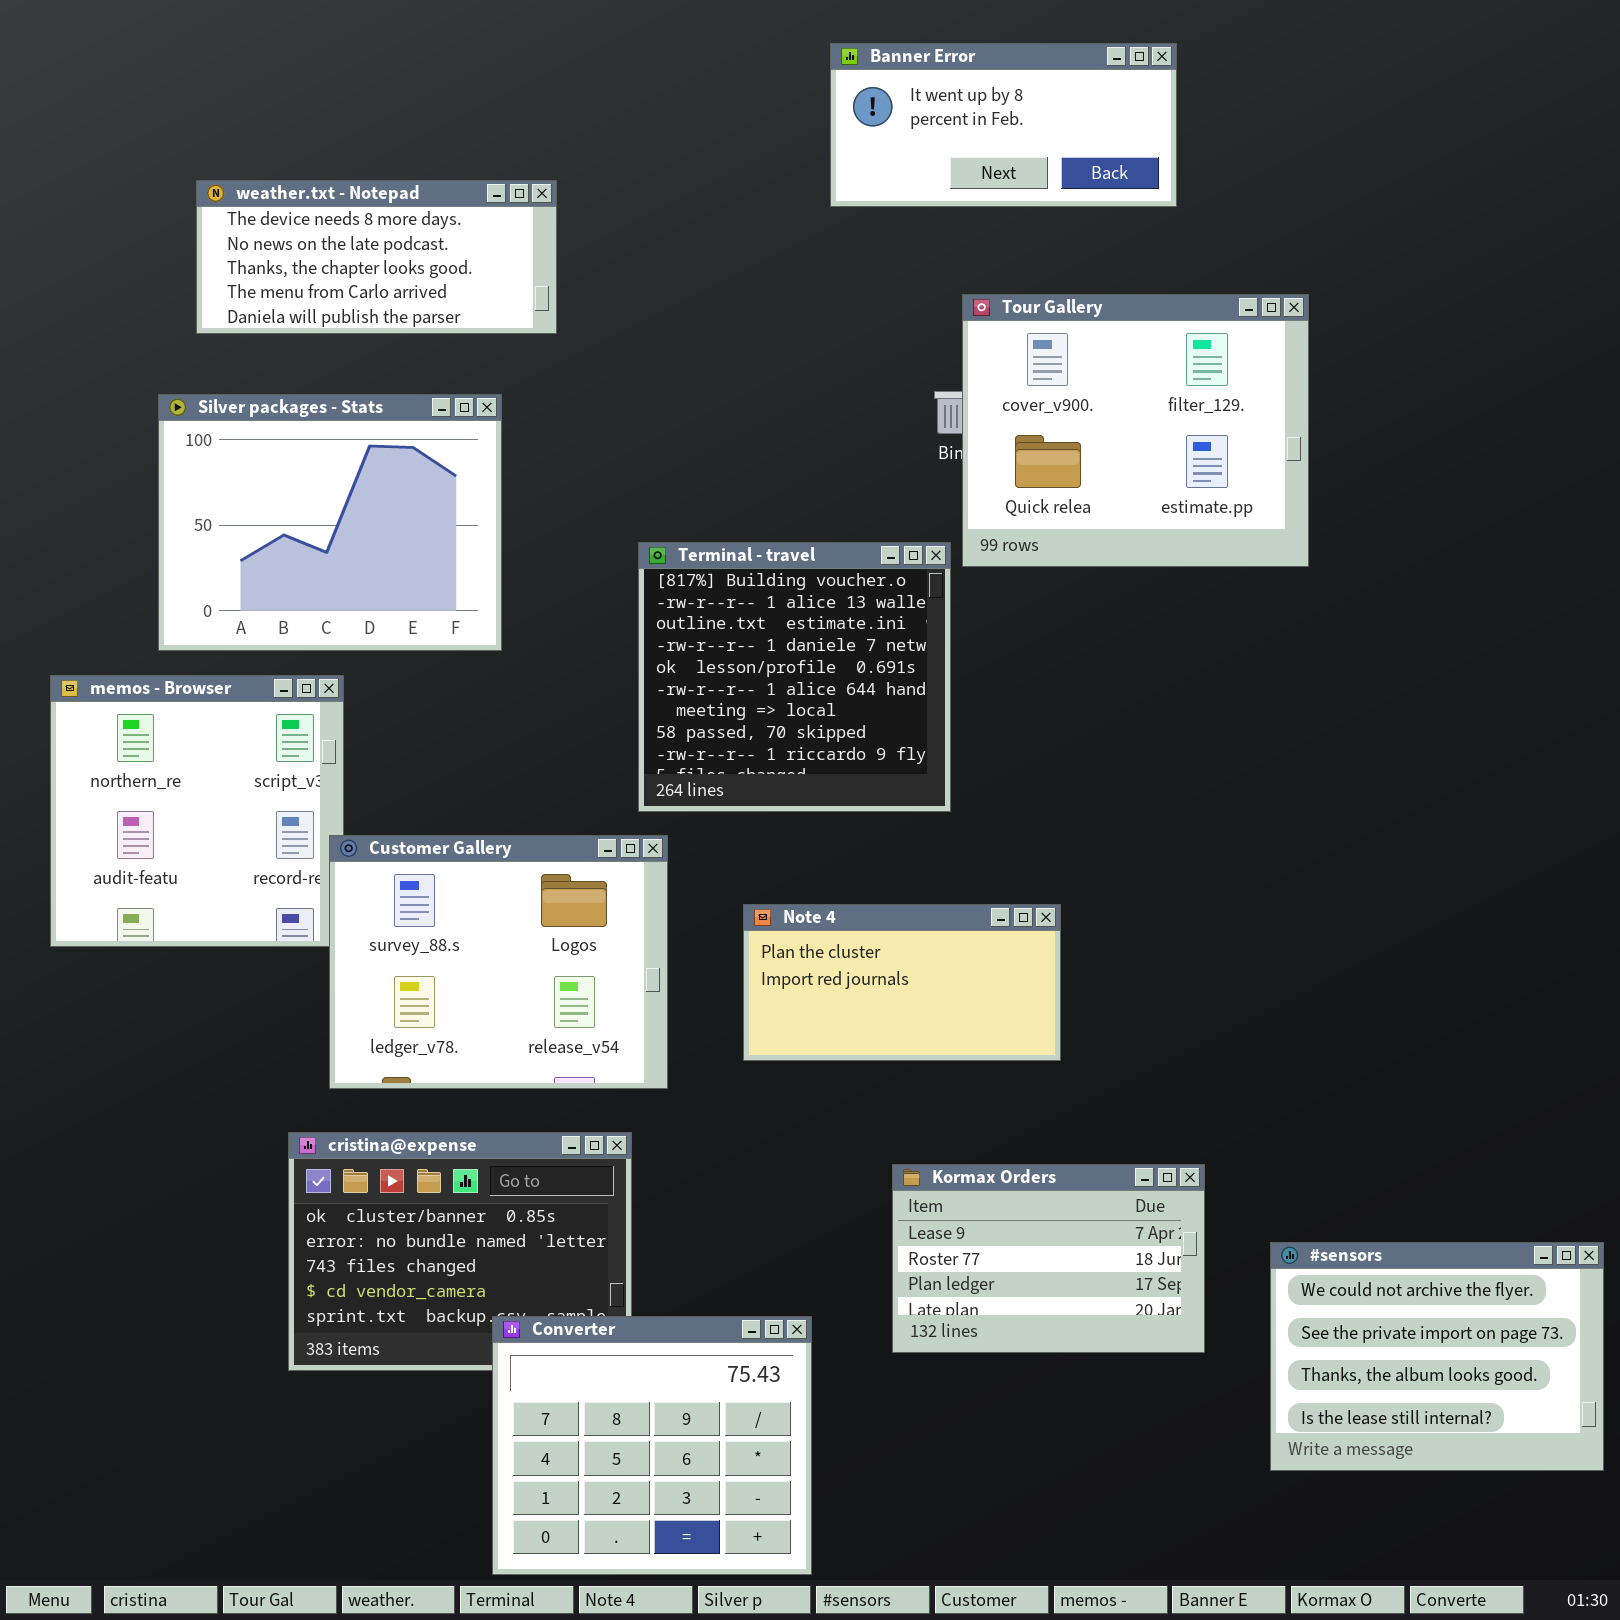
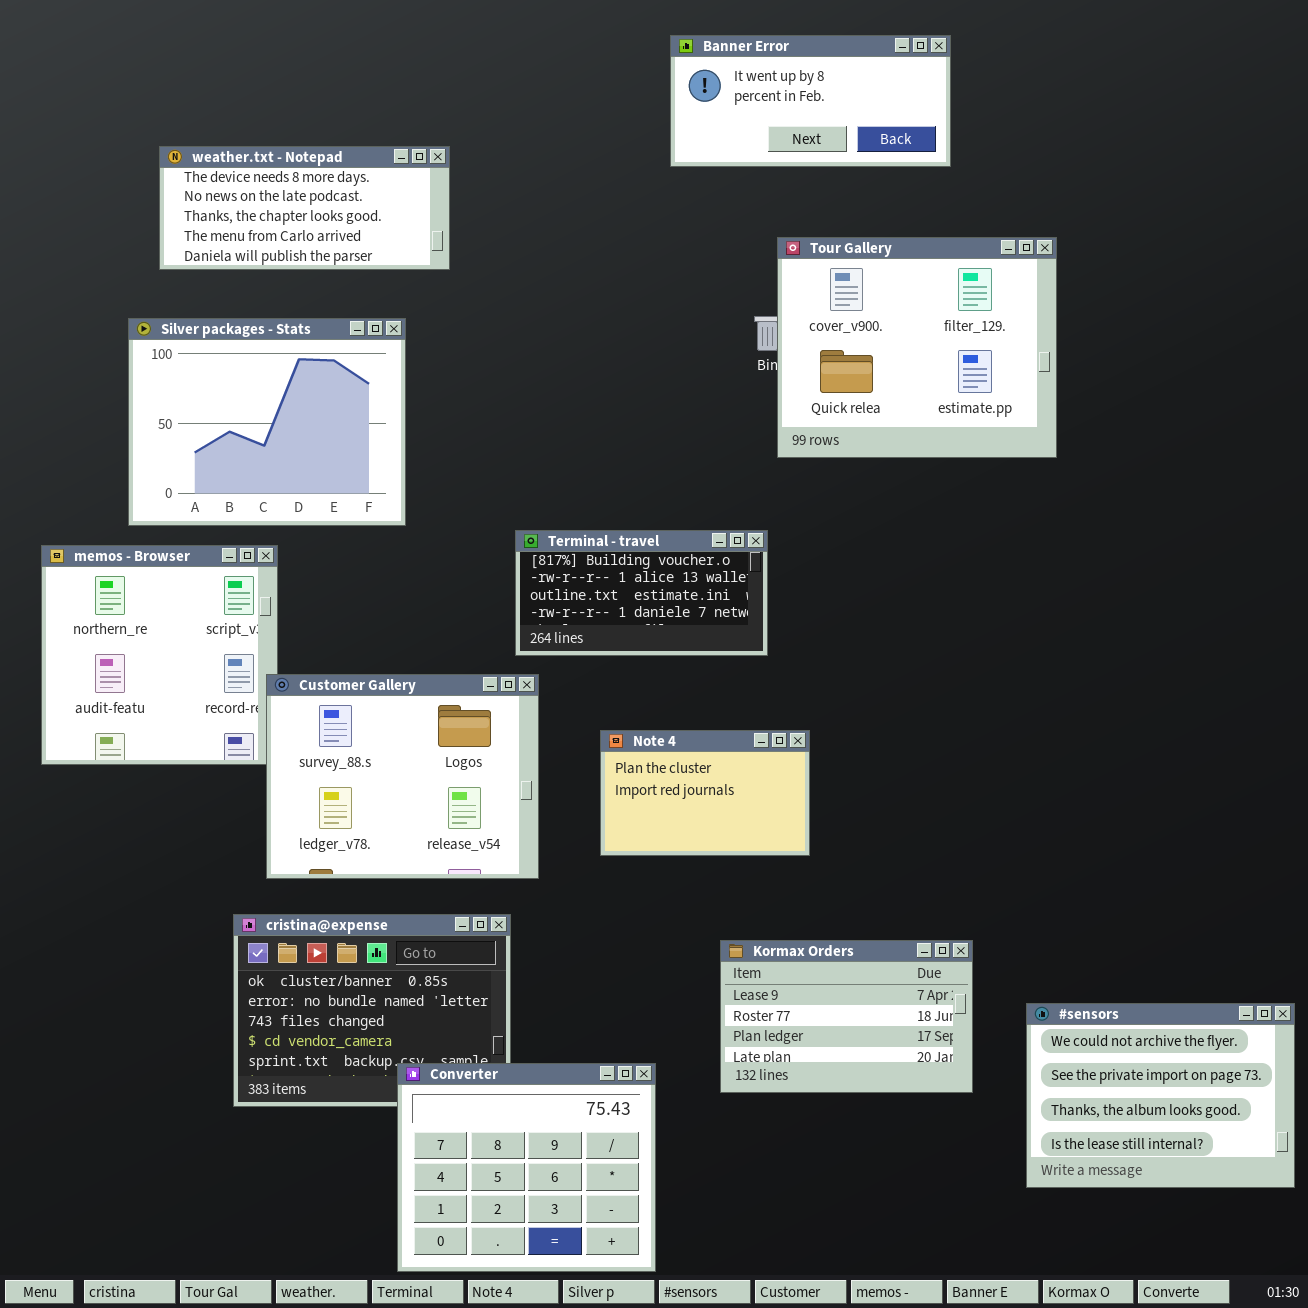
Terminal - travel: [638,542,951,812] -> [515,530,768,656], resized
Note 4: [743,904,1061,1061] -> [600,730,810,856], resized

